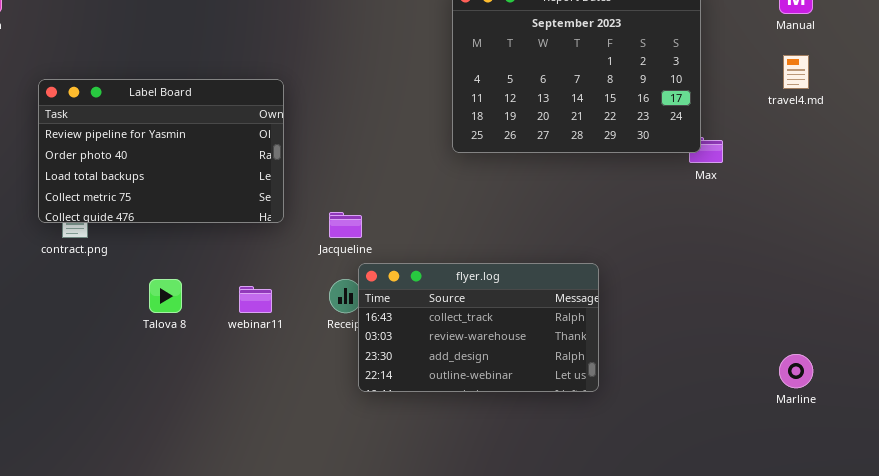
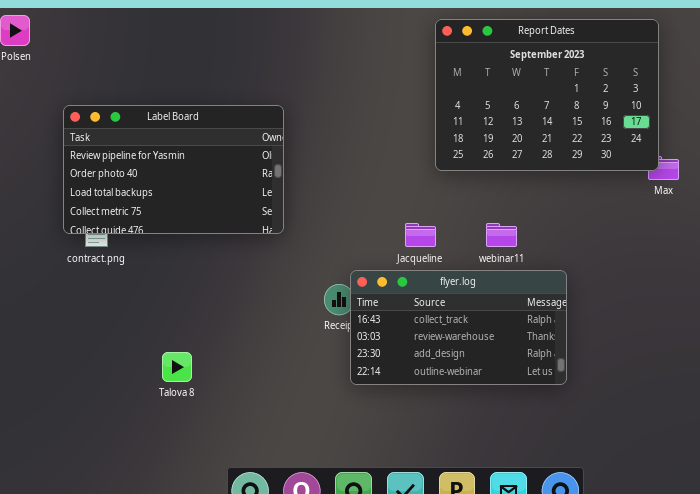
Jacqueline: [329,212,362,238] -> [405,223,436,247], moved
Talova 8: [149,279,182,313] -> [162,352,192,382], moved
webinar11: [239,286,272,313] -> [486,223,517,247], moved

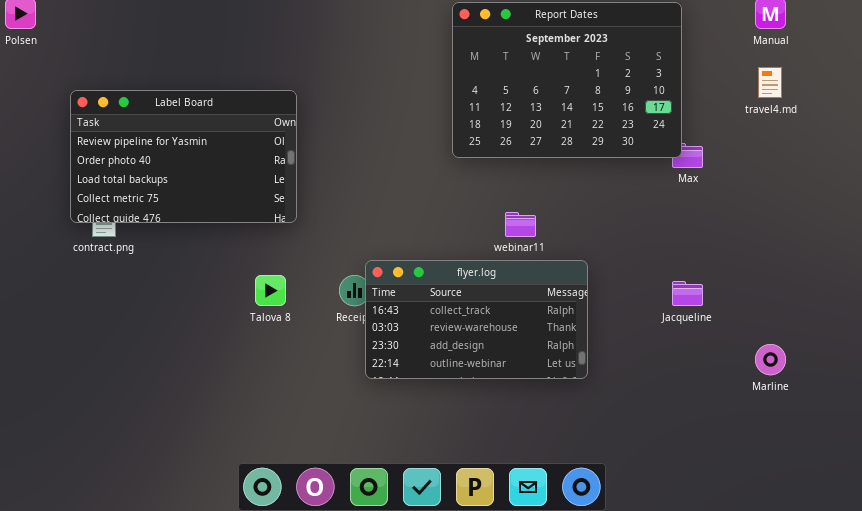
Jacqueline: [405,223,436,247] -> [672,281,703,306], moved
Talova 8: [162,352,192,382] -> [255,275,286,306], moved

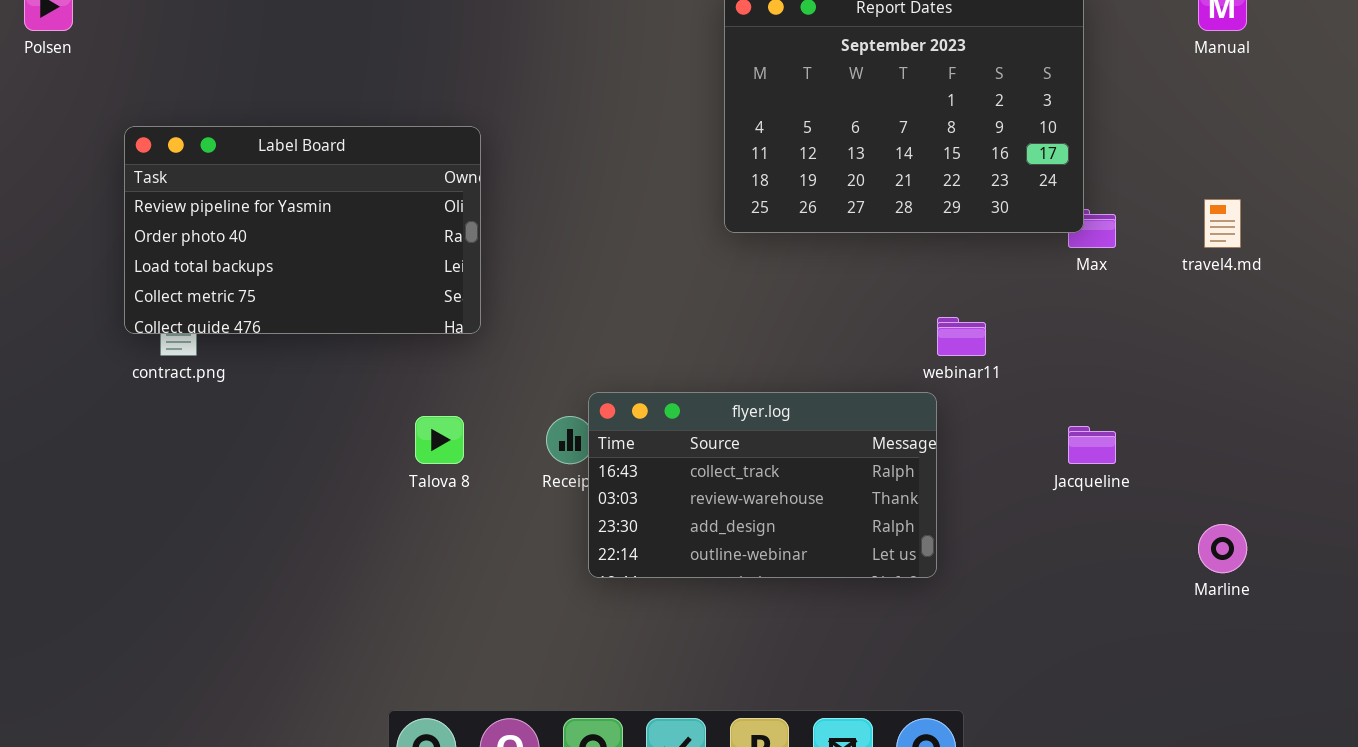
travel4.md: [758,67,782,98] -> [1204,199,1241,248], moved
webinar11: [505,212,536,237] -> [937,317,986,356], moved

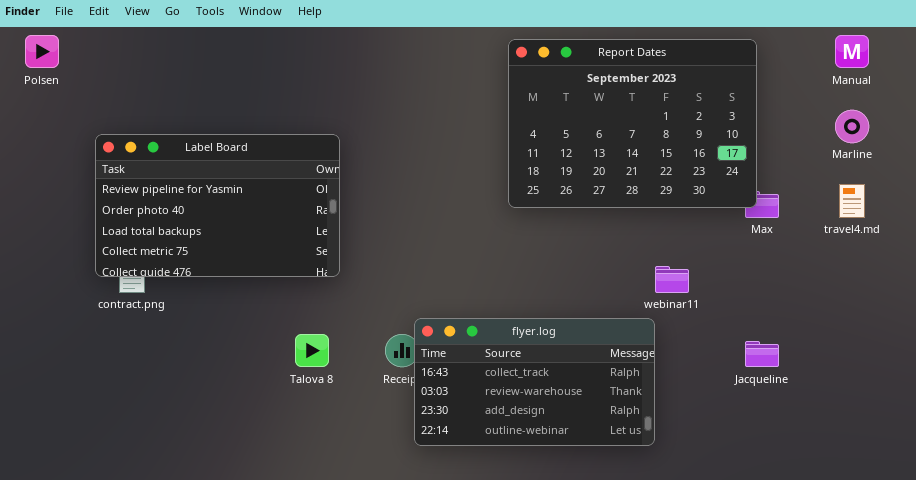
Marline: [1198,524,1247,573] -> [835,110,869,143], moved

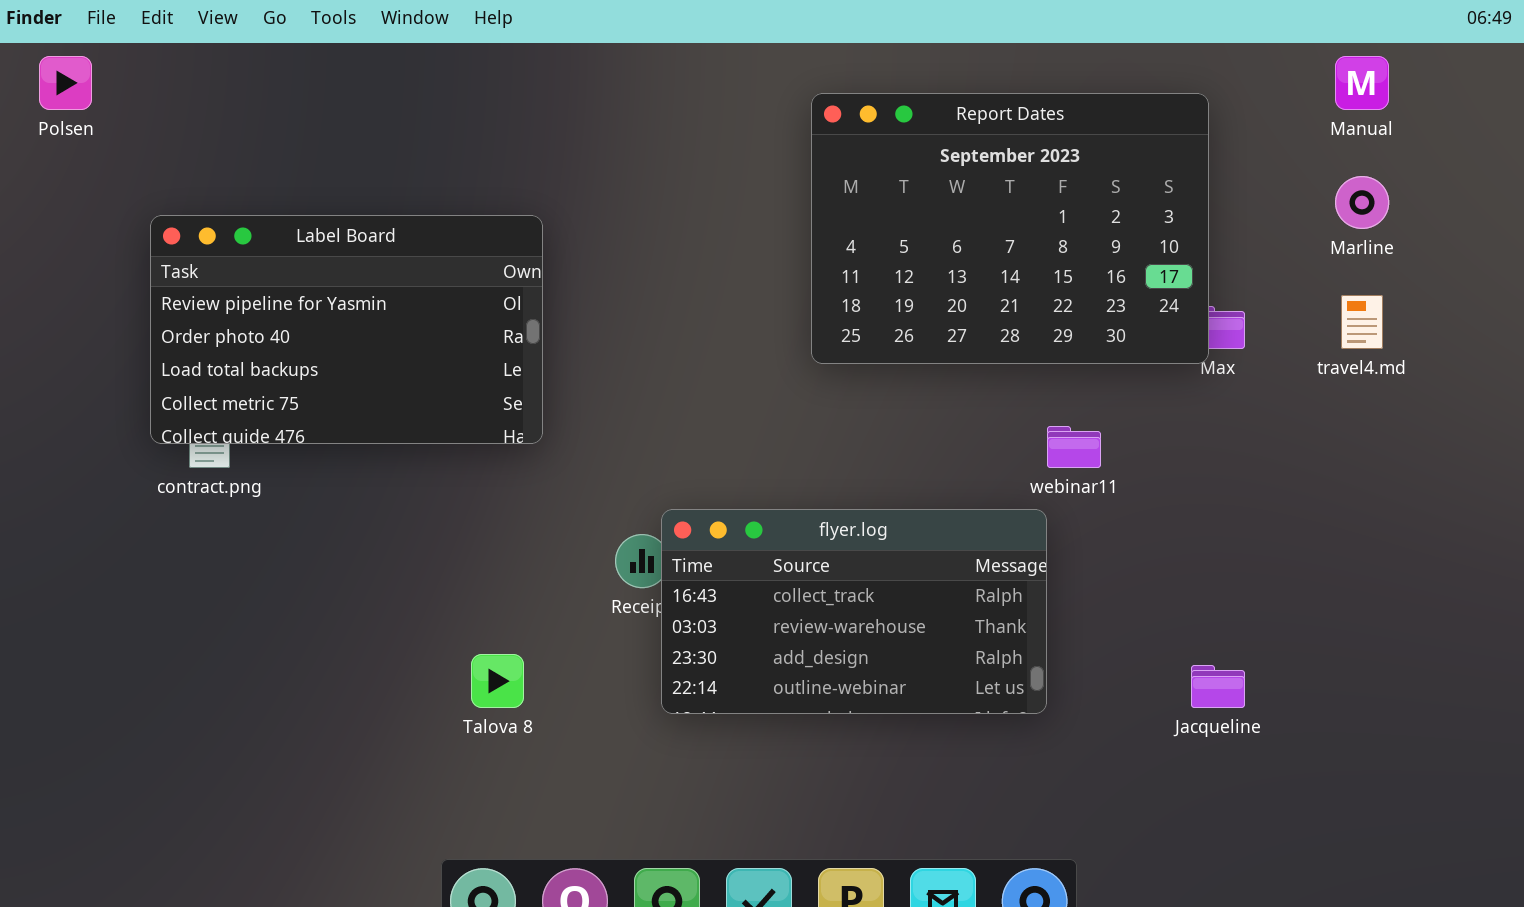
Report Dates: [508,39,757,208] -> [811,93,1209,364], moved
Talova 8: [295,334,329,367] -> [471,654,524,708], moved
Jacqueline: [745,341,779,367] -> [1191,665,1245,708], moved

